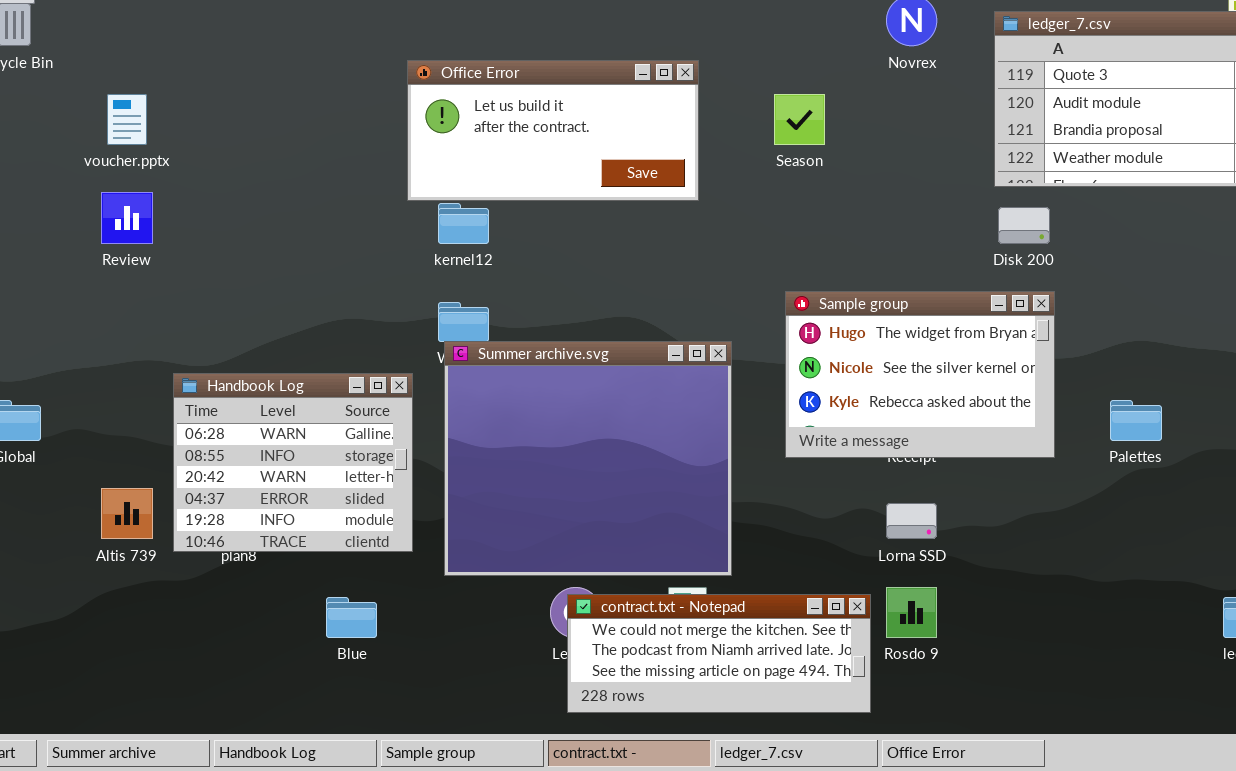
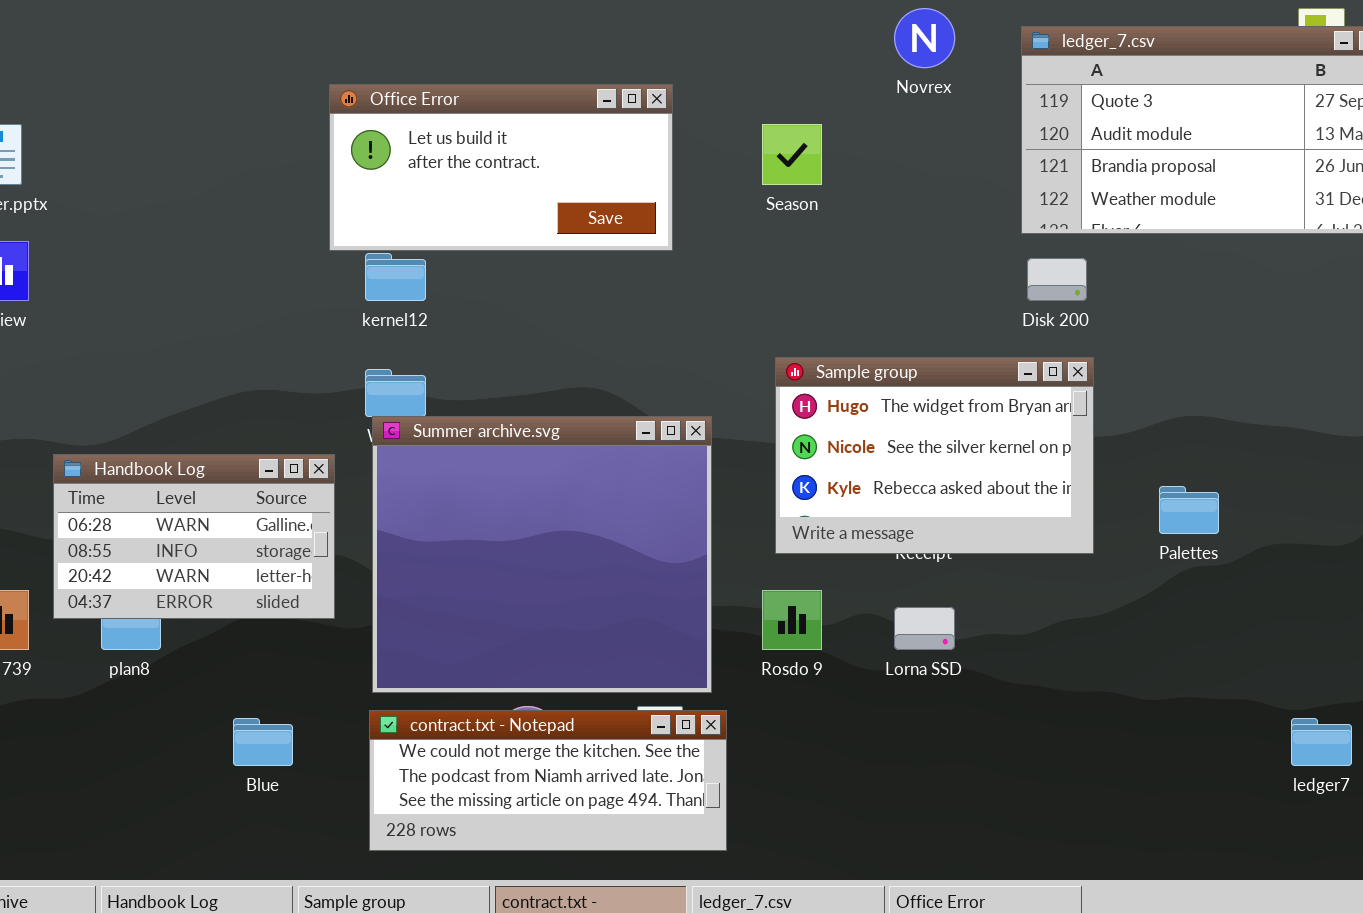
Handbook Log: [173,373,413,552] -> [53,454,335,619], resized
Rosdo 9: [886,587,937,638] -> [762,590,822,650], moved
contract.txt - Notepad: [567,594,871,713] -> [369,710,727,851], moved

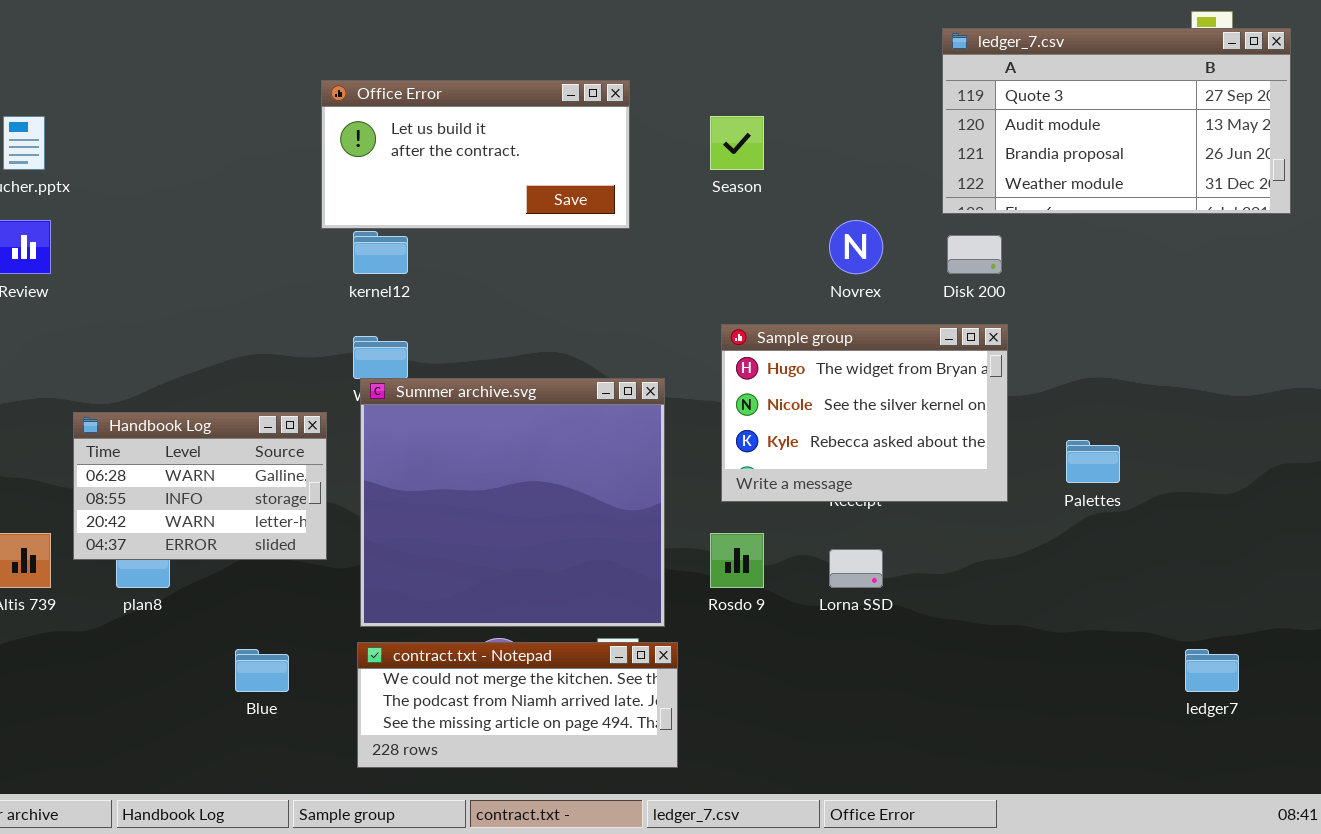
Novrex: [894,8,955,68] -> [829,220,883,274], moved

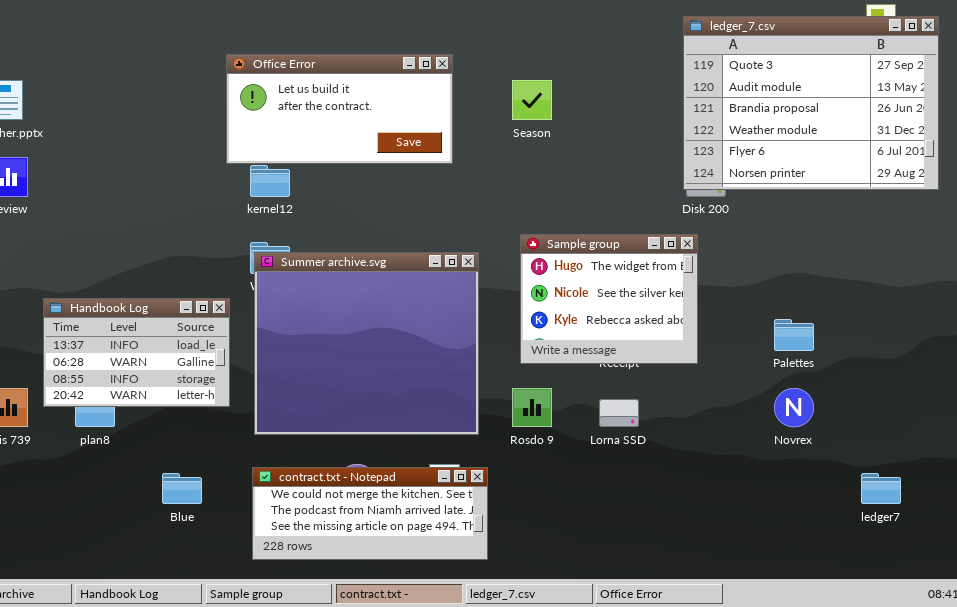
ledger_7.csv: [942,28,1291,214] -> [683,16,939,190], resized
Novrex: [829,220,883,274] -> [774,388,814,427], moved
Sample group: [721,324,1008,502] -> [520,234,698,364], resized
Summer archive.svg: [360,378,665,627] -> [254,252,479,435], moved
Handbook Log: [73,412,327,560] -> [43,298,230,407], scrolled up 1 row

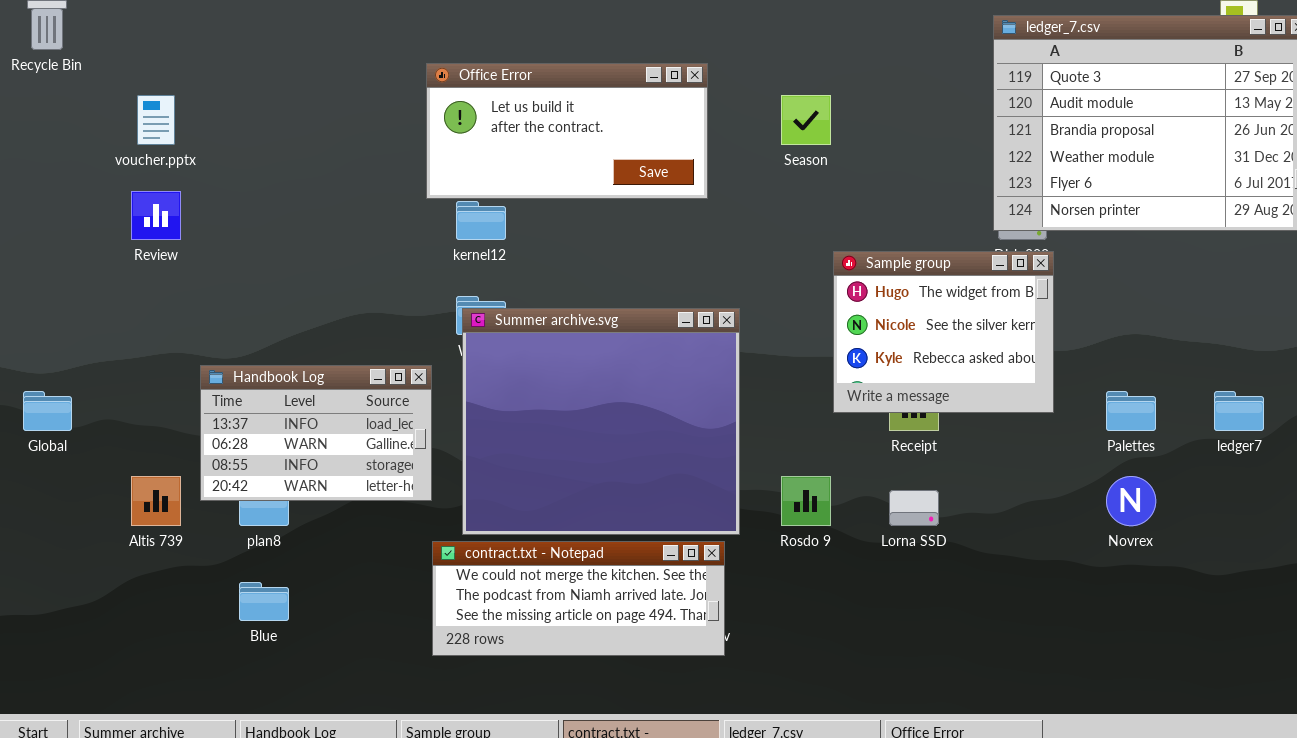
Sample group: [520,234,698,364] -> [833,251,1054,413], moved
contract.txt - Notepad: [252,467,488,560] -> [432,541,725,656], moved
Blue: [162,473,202,504] -> [239,582,289,621], moved
ledger7: [861,473,901,504] -> [1214,391,1264,431], moved

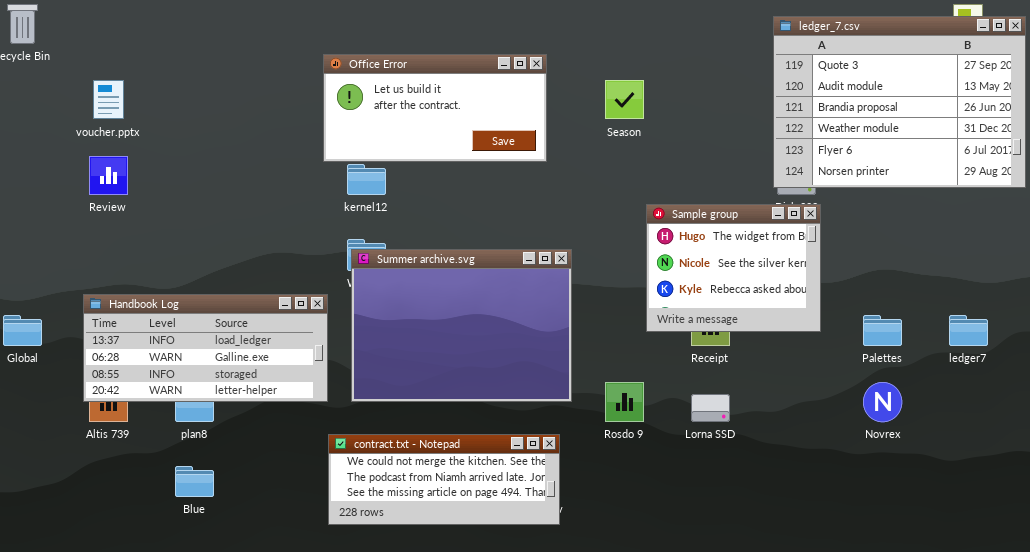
Summer archive.svg: [462,308,740,535] -> [351,249,572,402], resized
Handbook Log: [200,365,432,501] -> [83,294,328,402], resized

